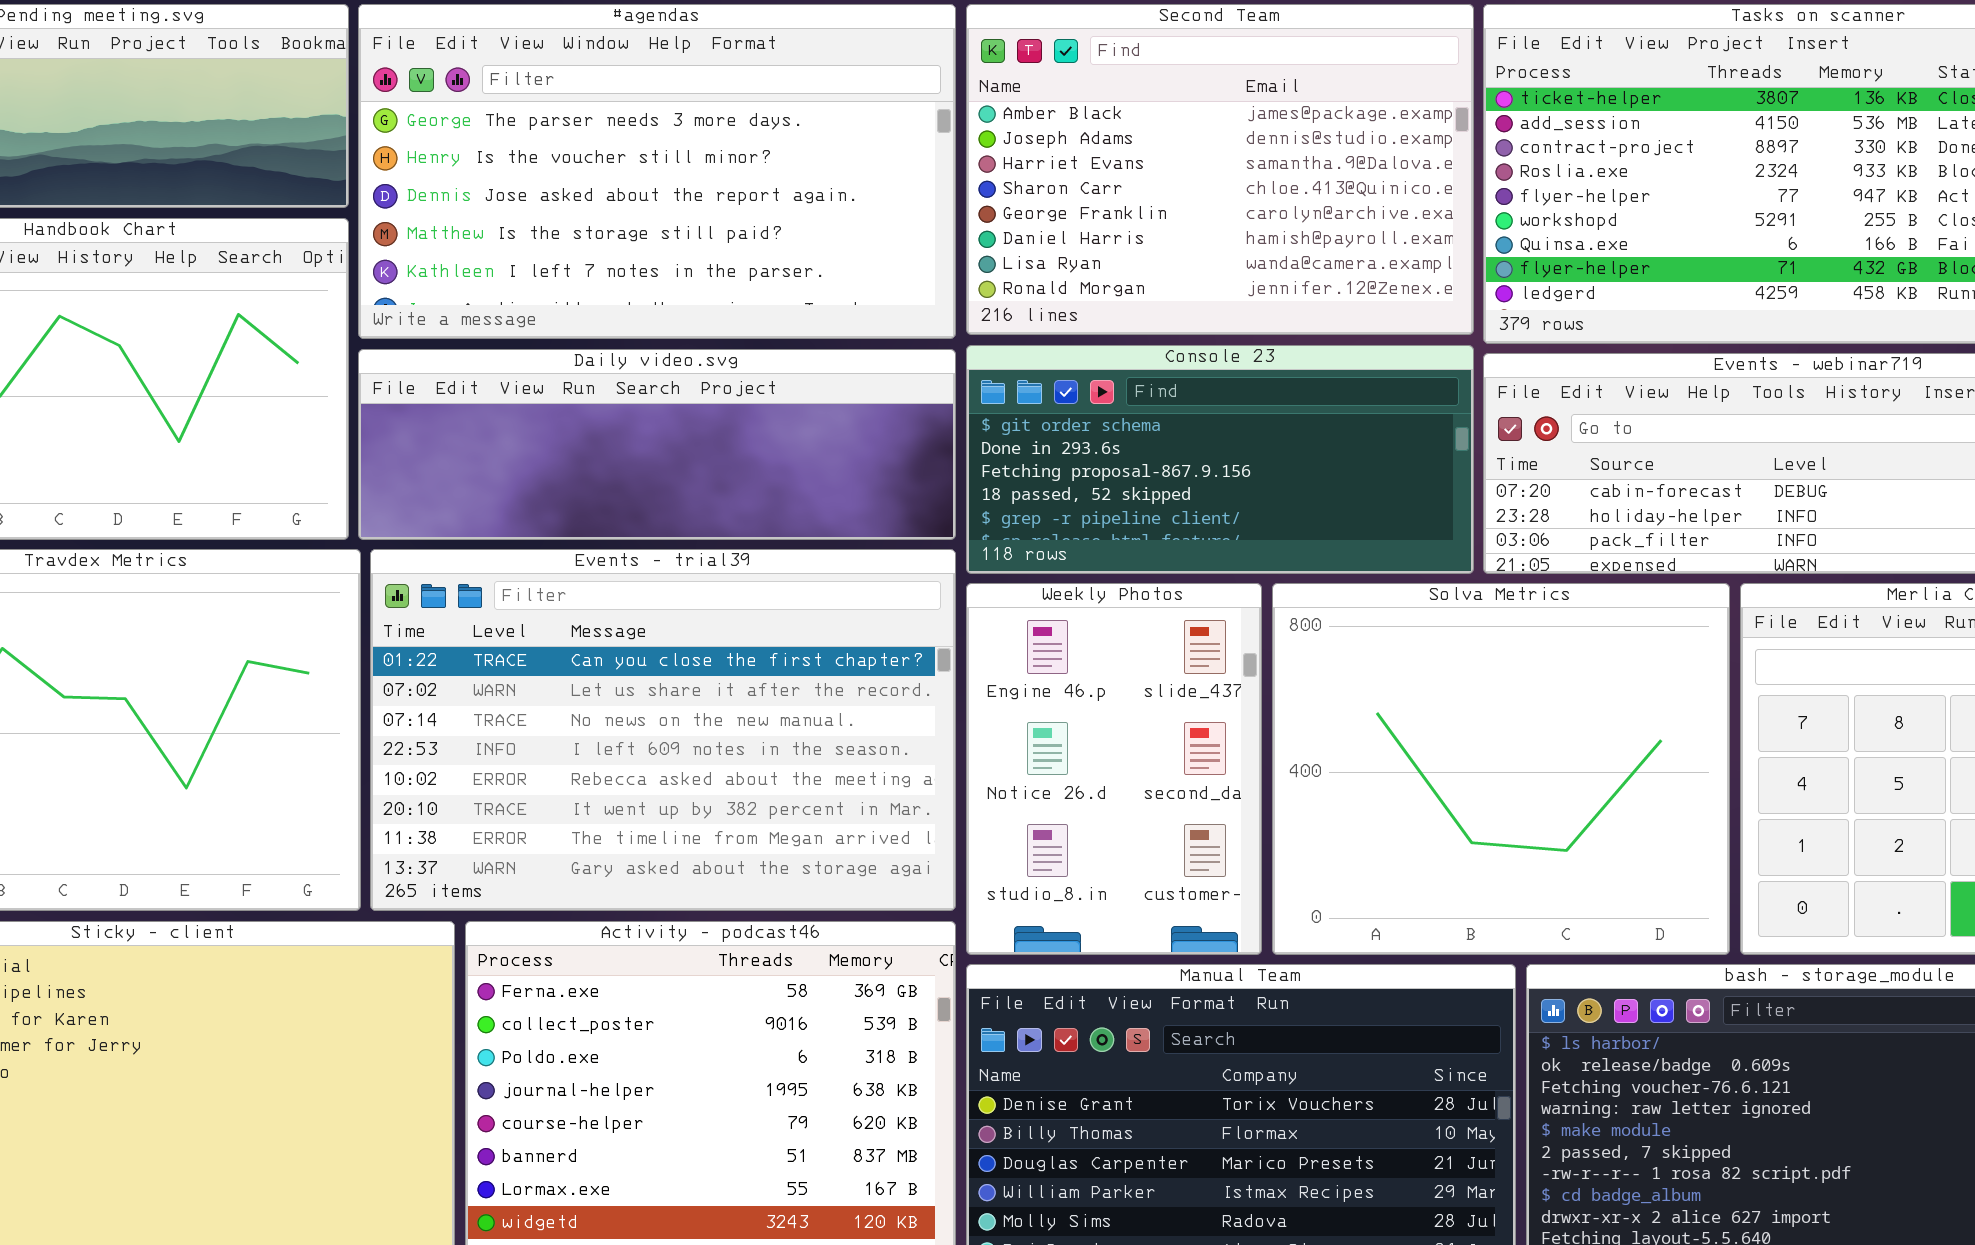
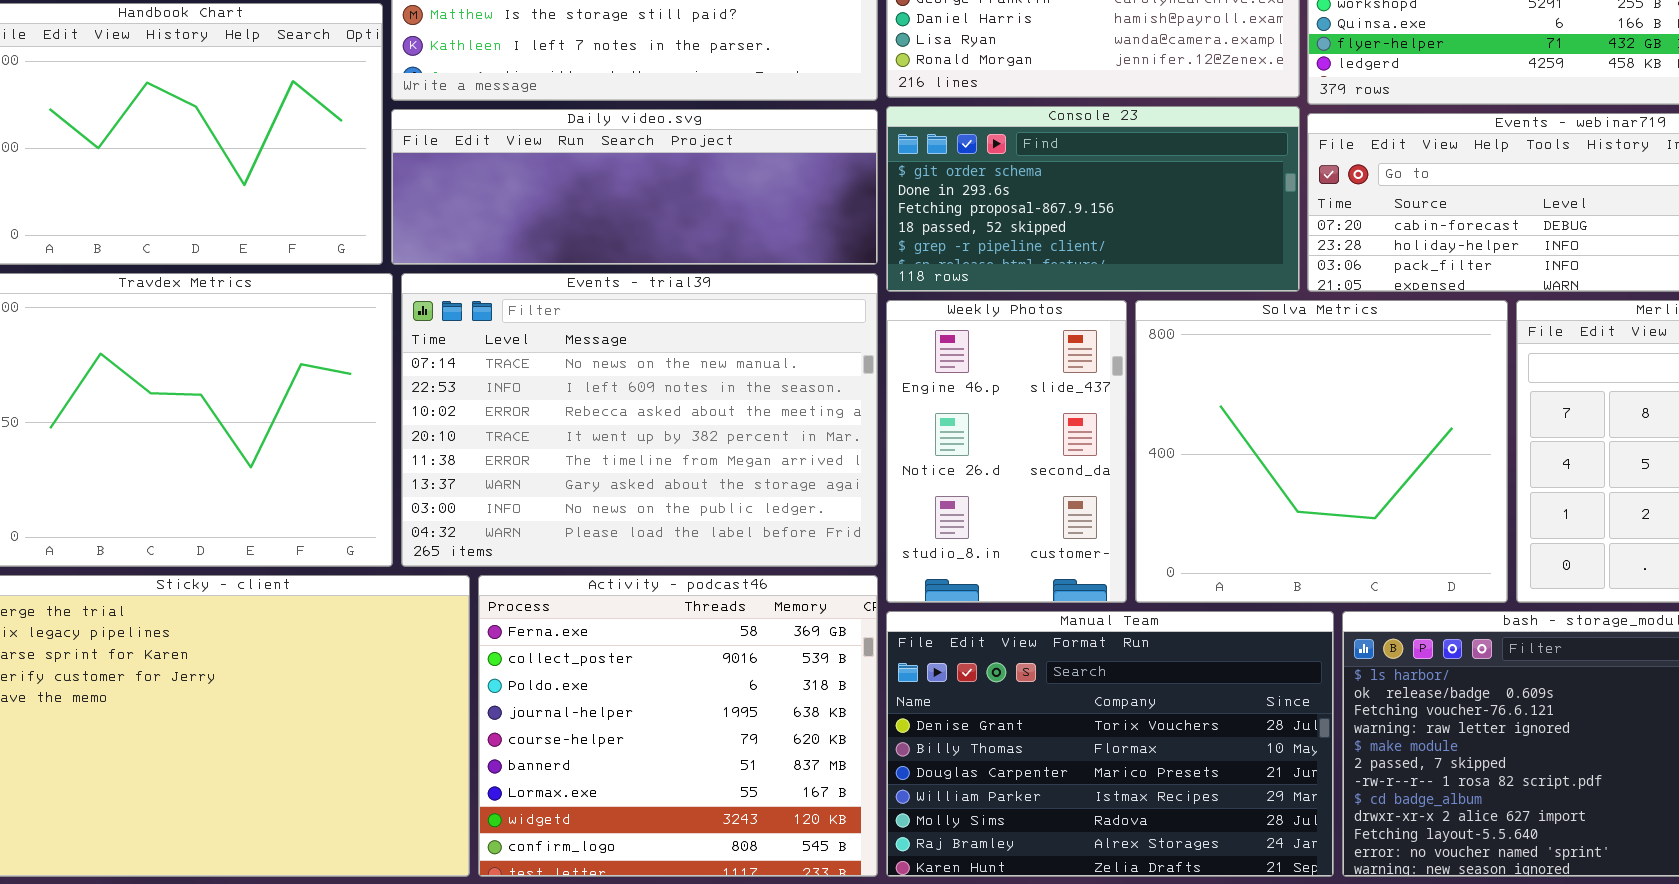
Events - trial39: [370,549,956,911] -> [401,273,878,567], scrolled down 2 rows

